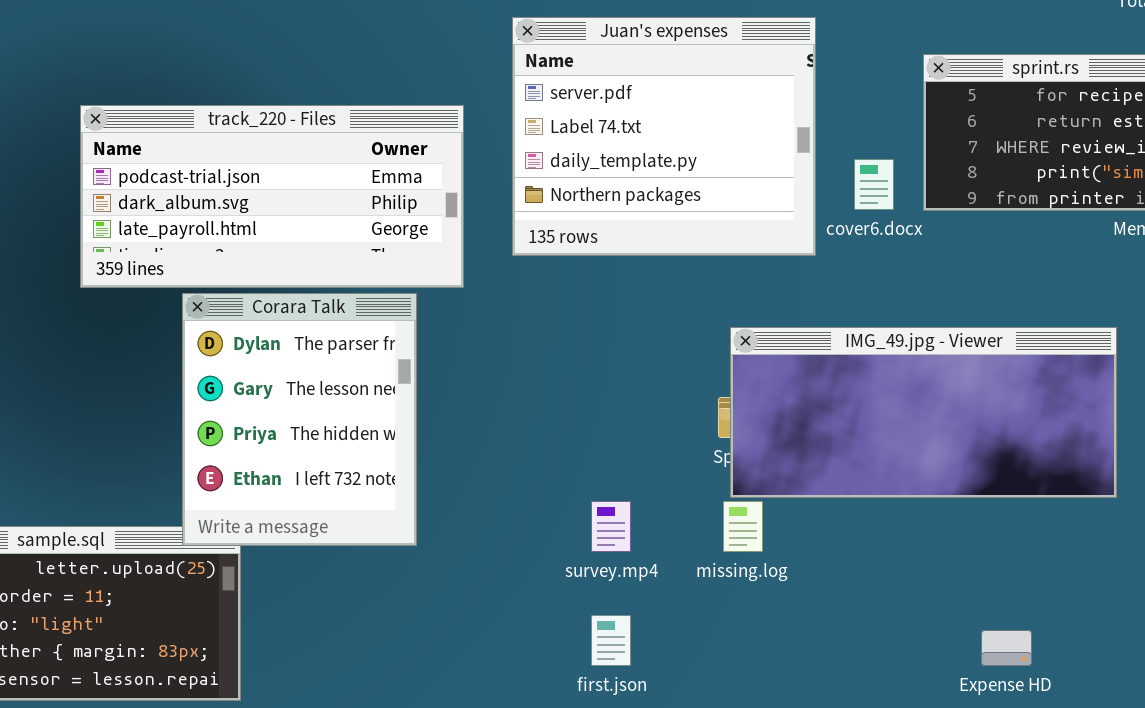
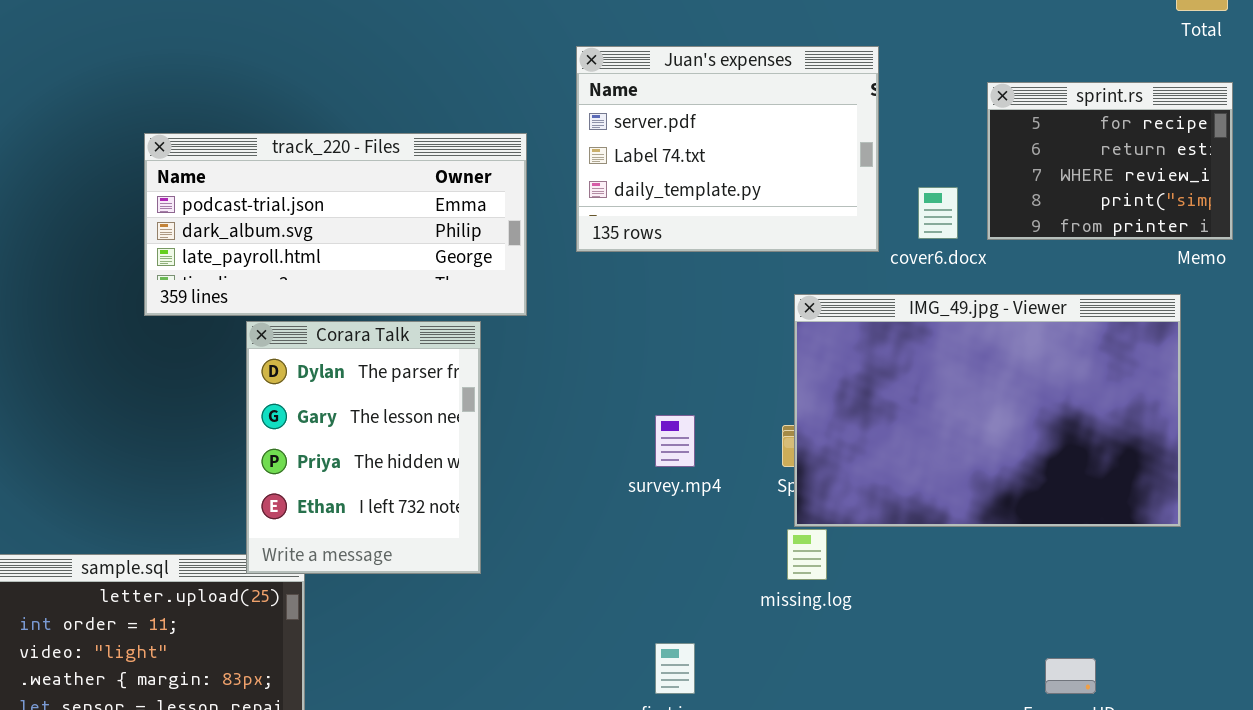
Juan's expenses: [512,17,816,256] -> [576,46,879,252], resized
IMG_49.jpg - Viewer: [730,327,1117,498] -> [794,294,1181,527], resized
survey.mp4: [591,501,631,552] -> [655,415,695,467], moved

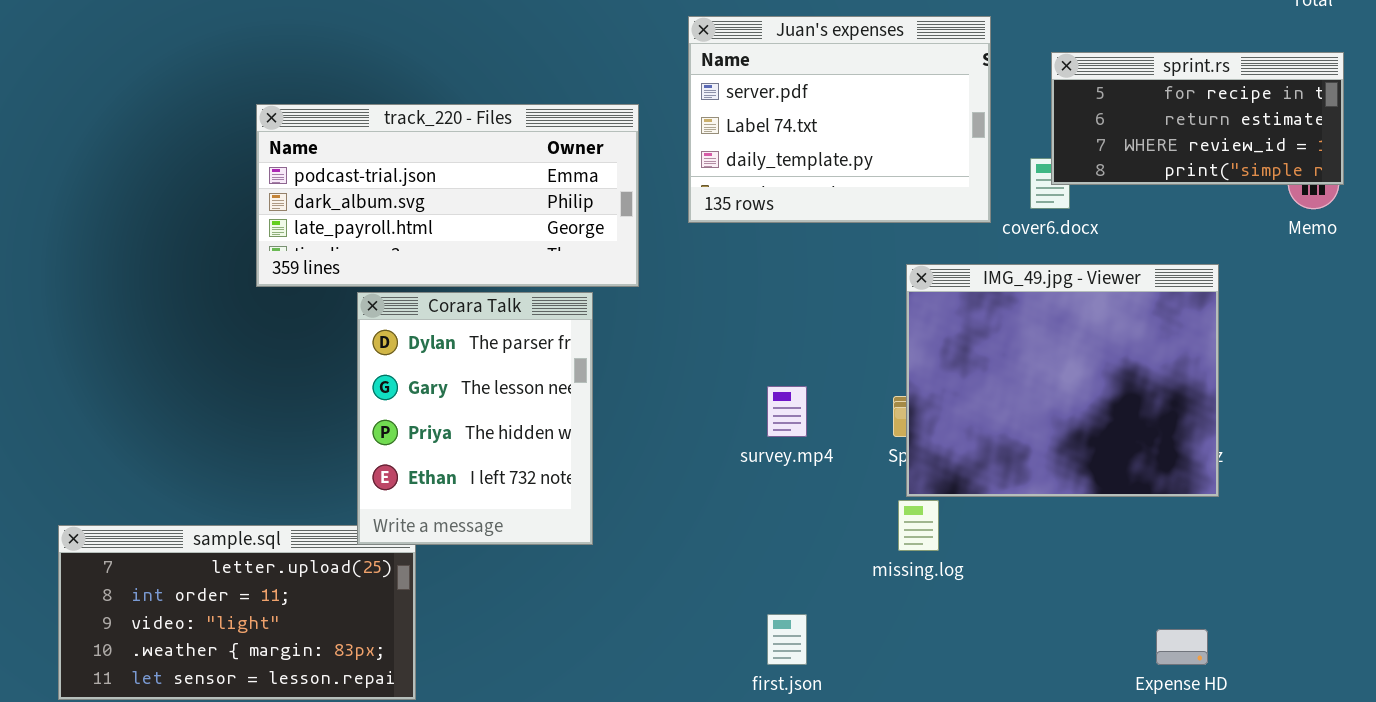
sprint.rs: [987,82,1233,240] -> [1051,52,1344,185], resized
IMG_49.jpg - Viewer: [794,294,1181,527] -> [906,264,1219,497], resized

